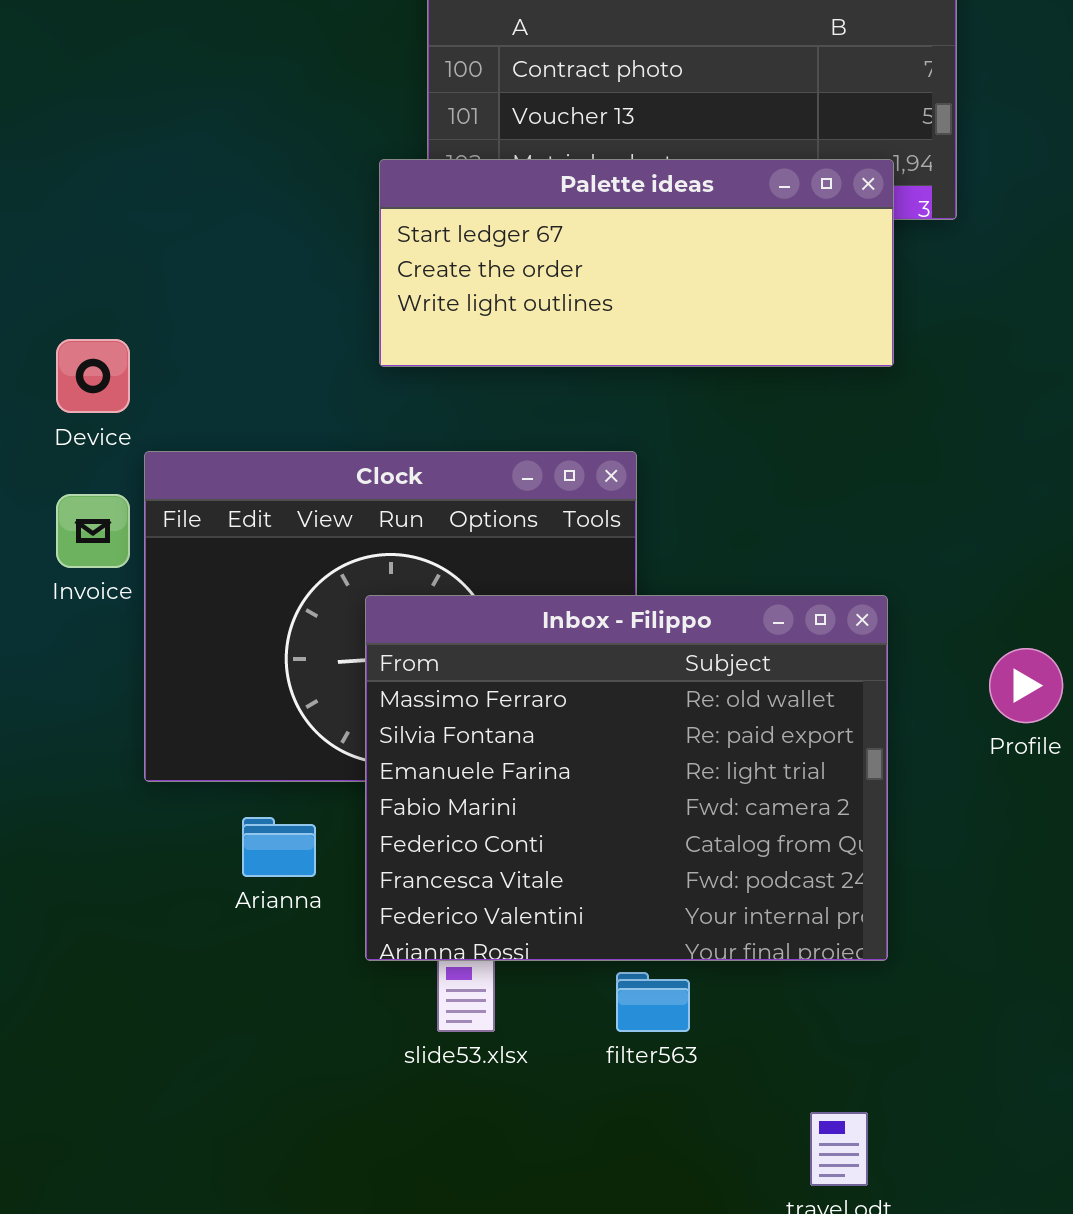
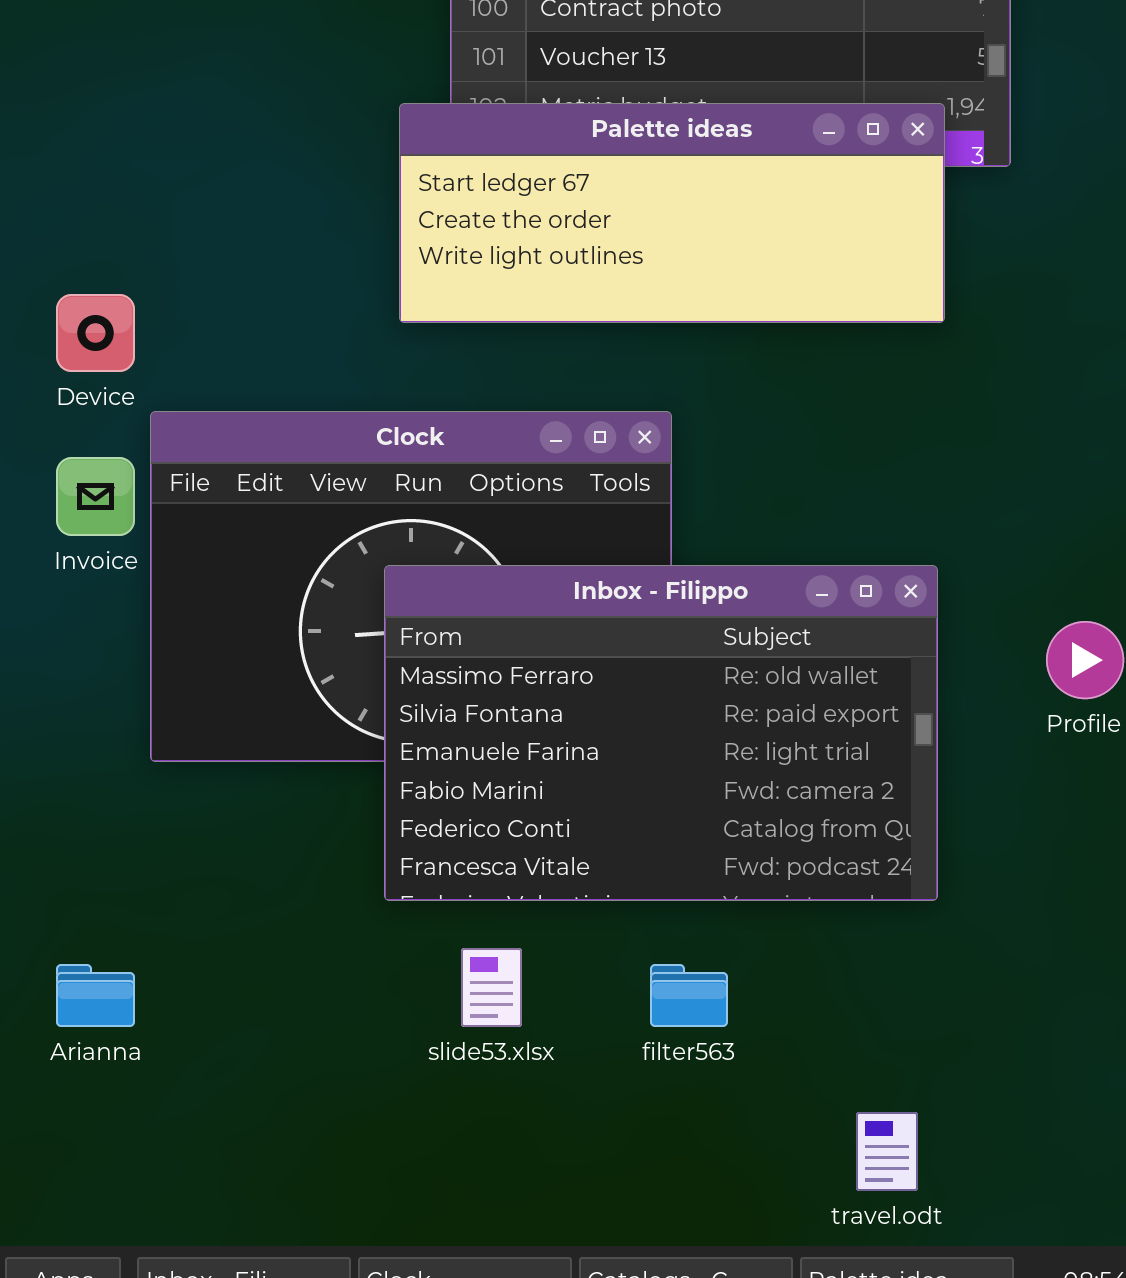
Inbox - Filippo: [365,595,888,961] -> [384,565,938,901], resized
Arianna: [242,817,316,877] -> [56,964,135,1027], moved

